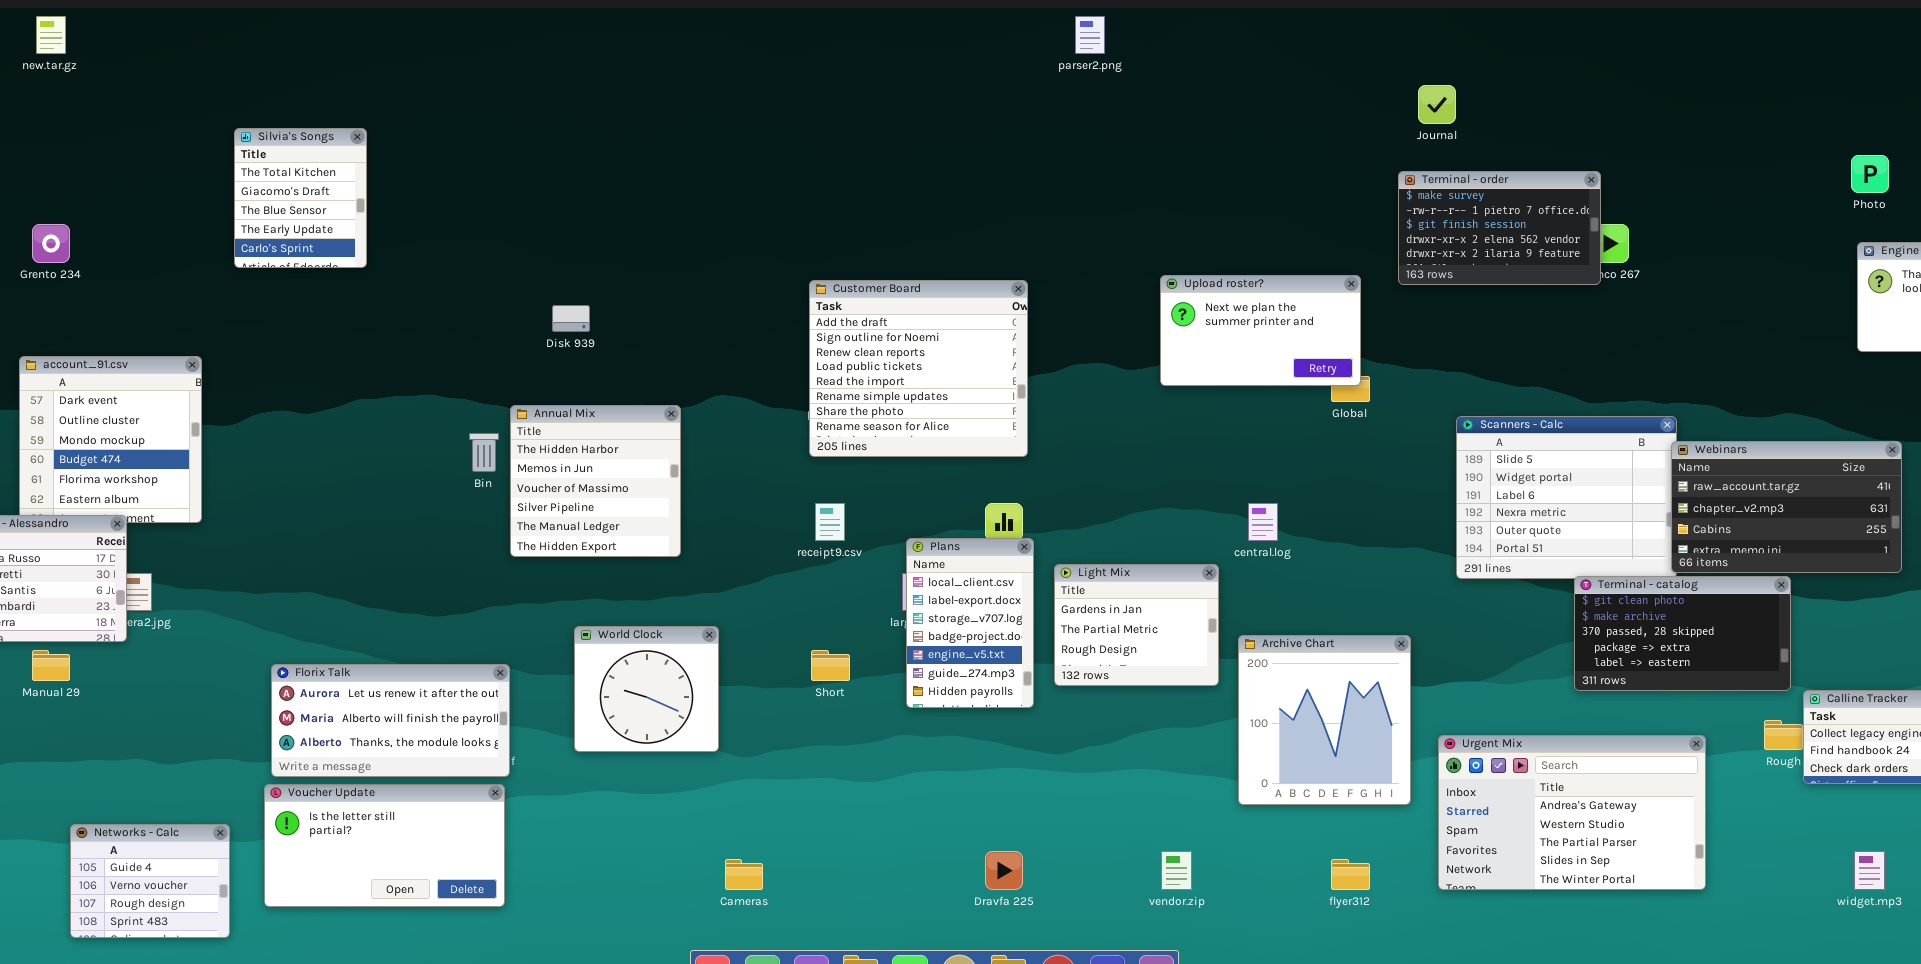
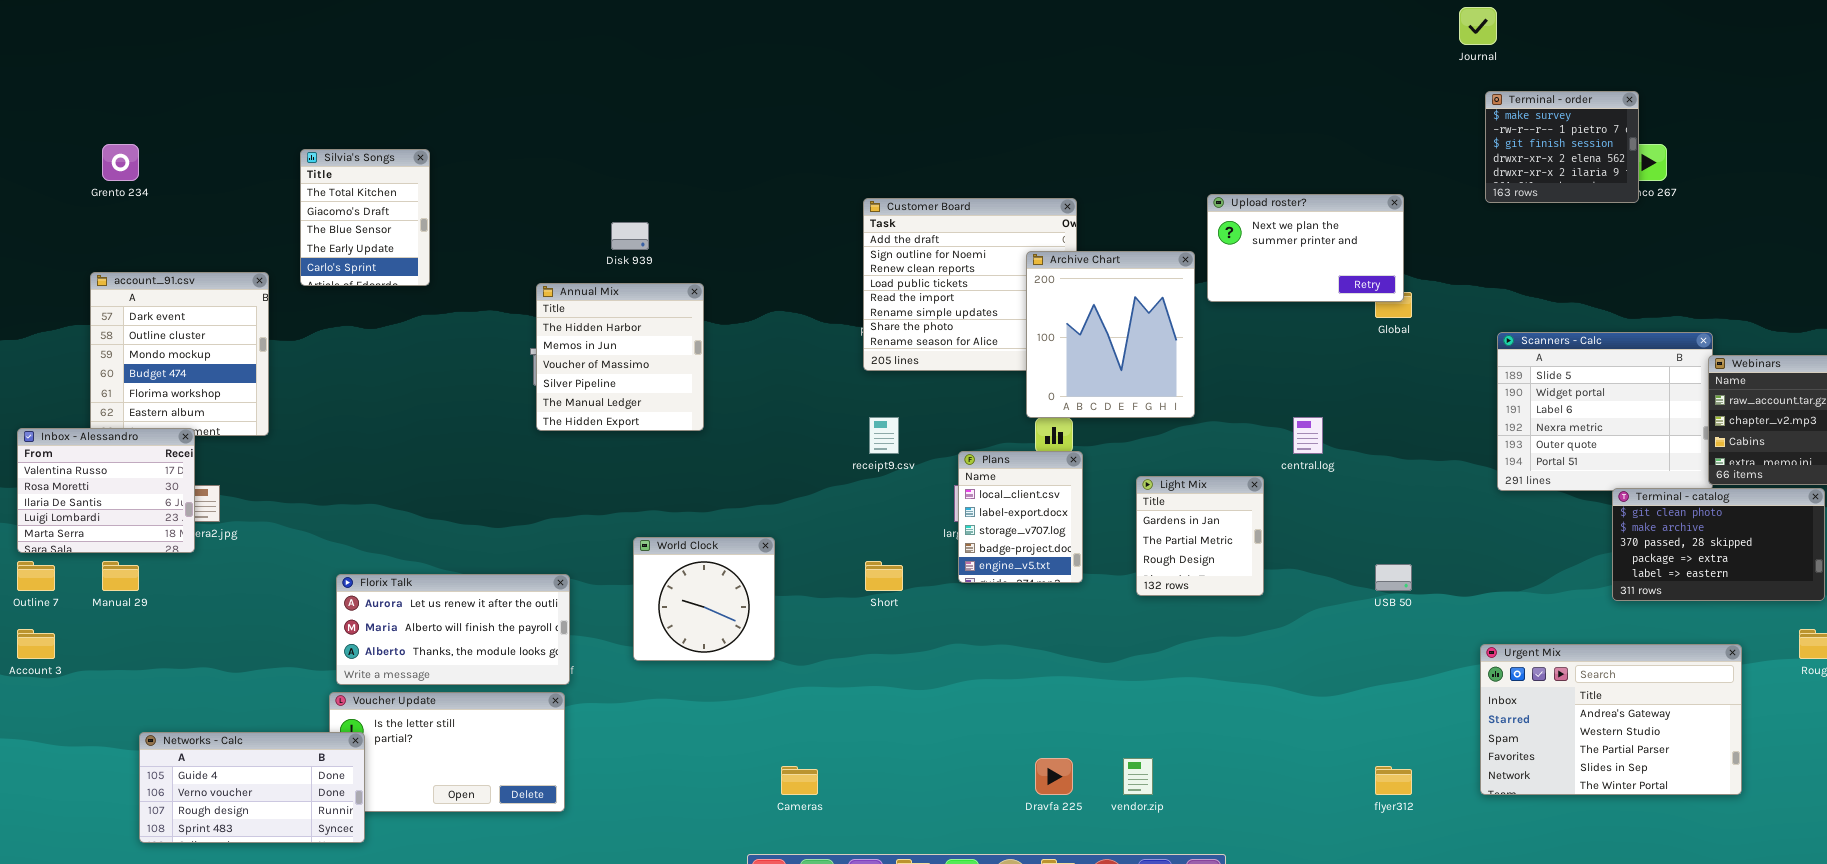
Silvia's Songs: [234,128,367,268] -> [300,149,430,286], moved
Terminal - order: [1398,171,1601,285] -> [1485,91,1639,203], resized
Annual Mix: [510,405,681,557] -> [536,283,704,431], moved
Plans: [906,538,1034,708] -> [958,451,1083,583], resized
Light Mix: [1054,564,1219,686] -> [1136,476,1264,596], resized
Archive Chart: [1238,635,1411,805] -> [1026,251,1195,418], moved
Networks - Calc: [70,824,230,938] -> [139,732,365,843], resized
vendor.zip: [1161,851,1192,890] -> [1123,758,1153,795], moved

